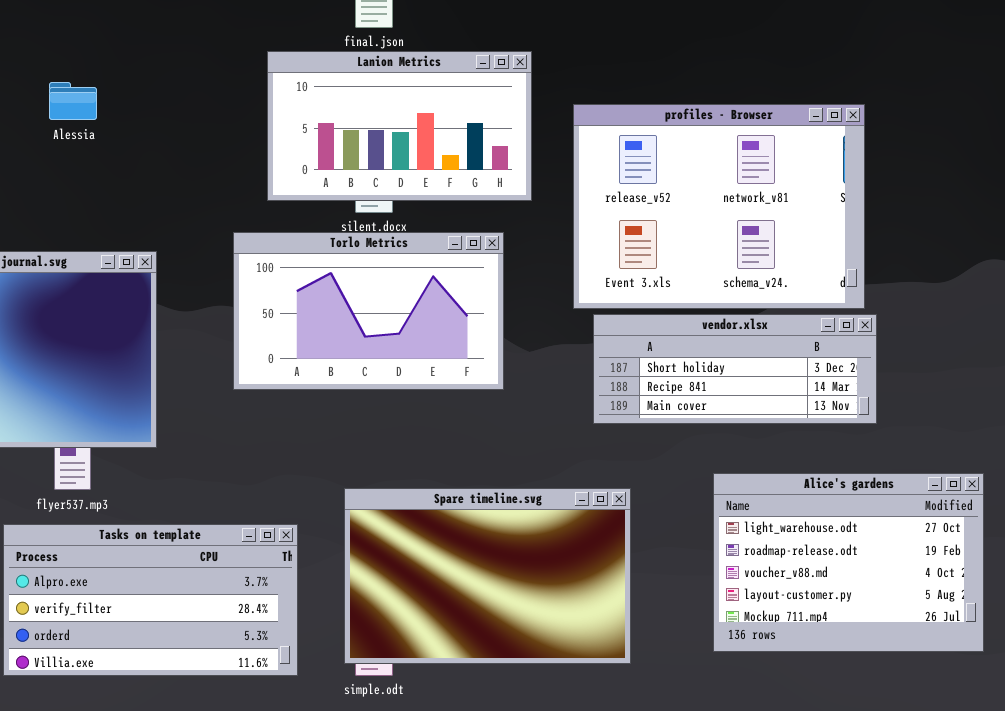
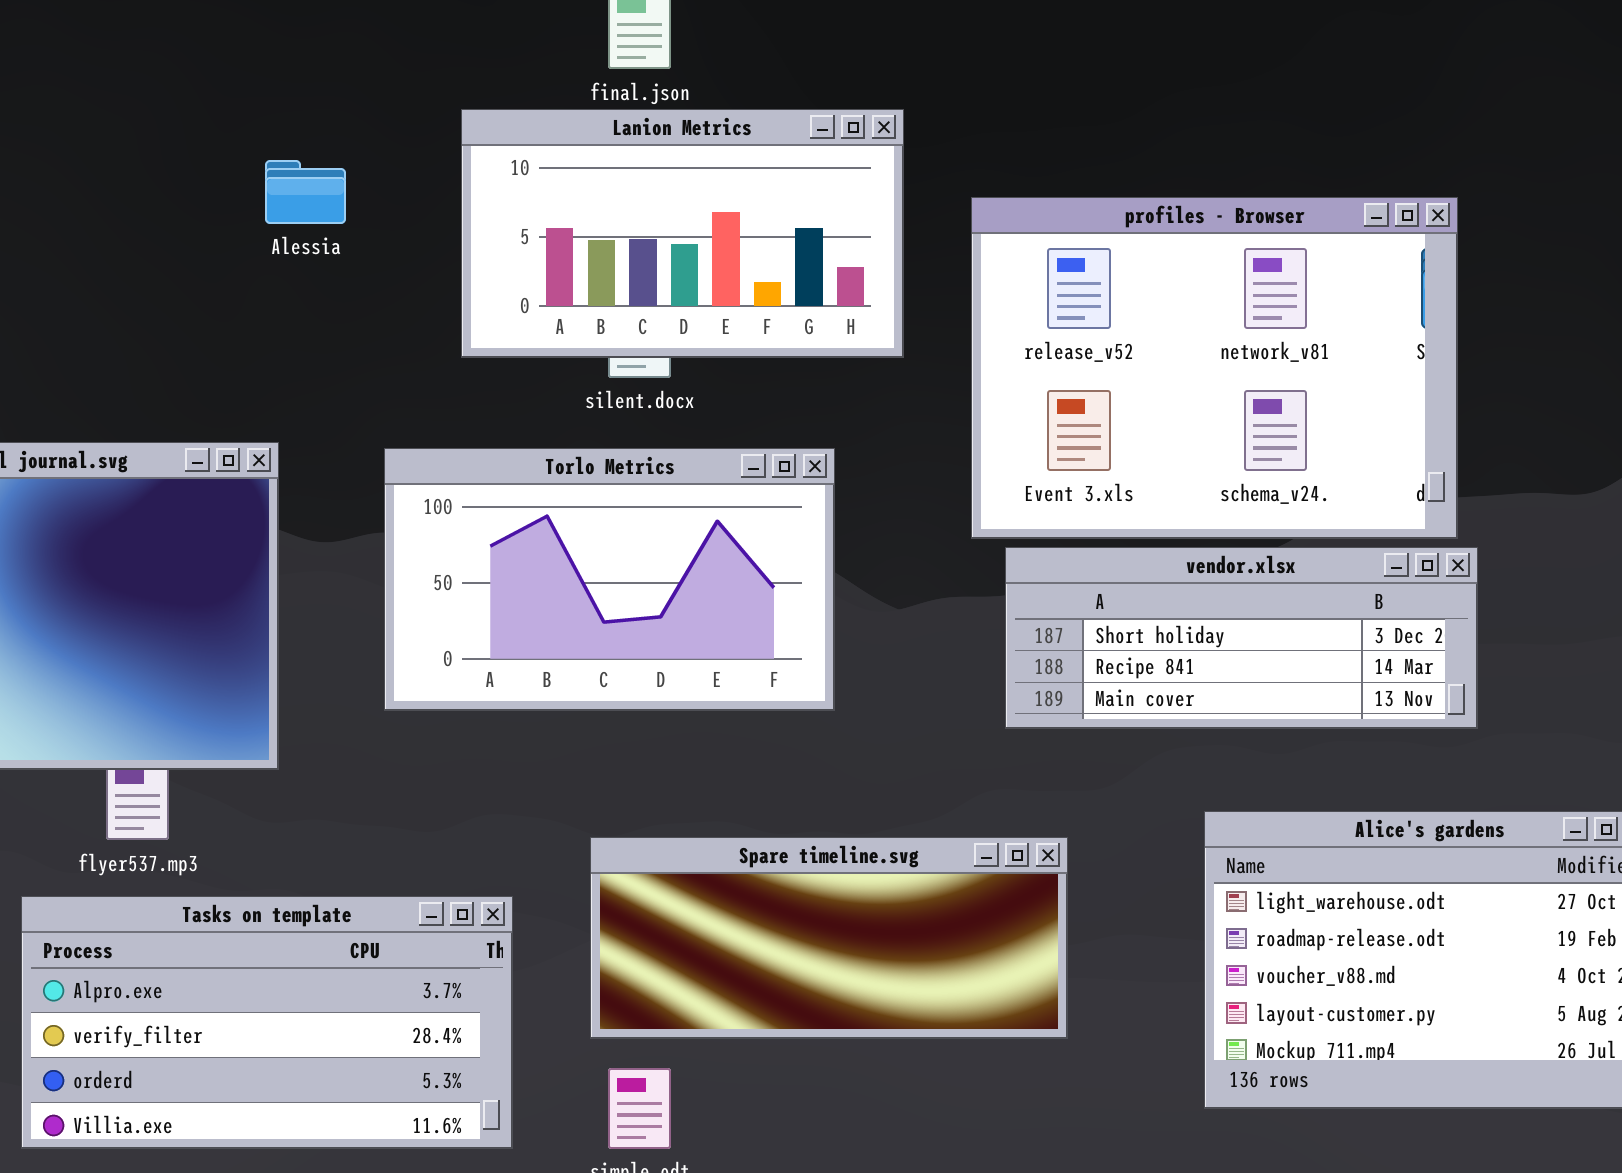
Alessia: [49,82,97,120] -> [265,160,346,224], moved
Torlo Metrics: [233,232,504,390] -> [384,448,835,711], moved
Spare timeline.svg: [344,488,631,664] -> [590,837,1068,1039], resized

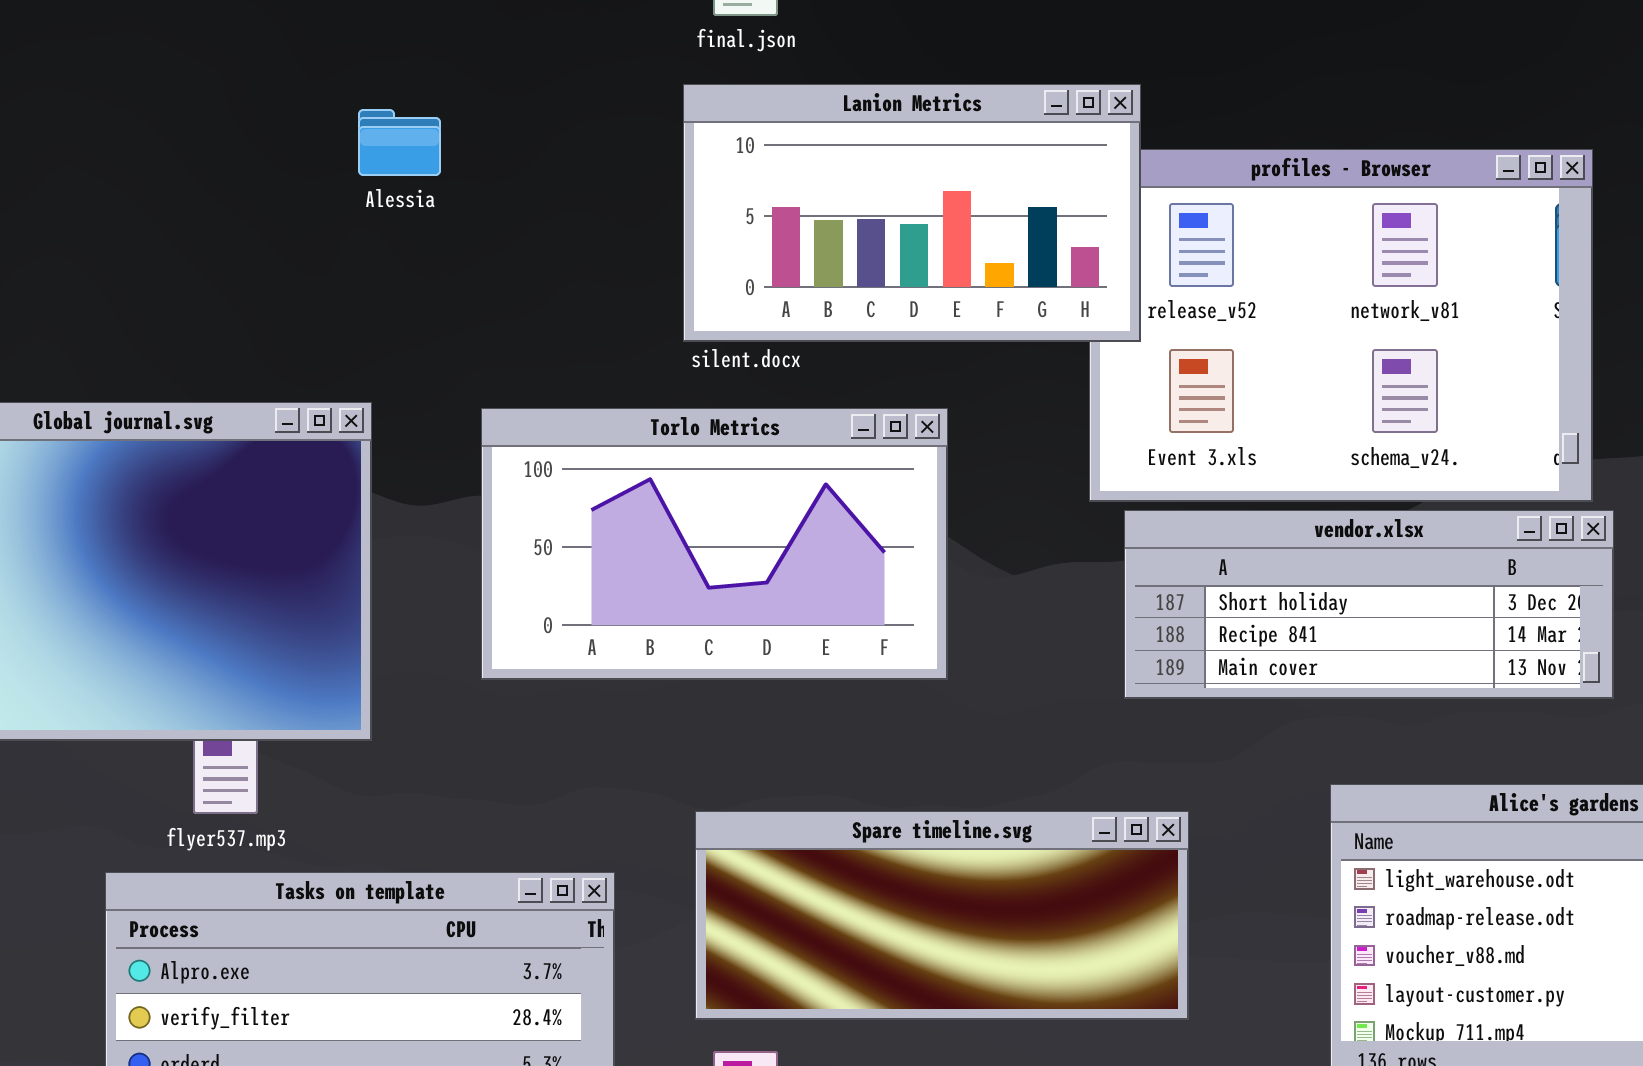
Lanion Metrics: [461,109,904,358] -> [683,84,1141,342], moved

